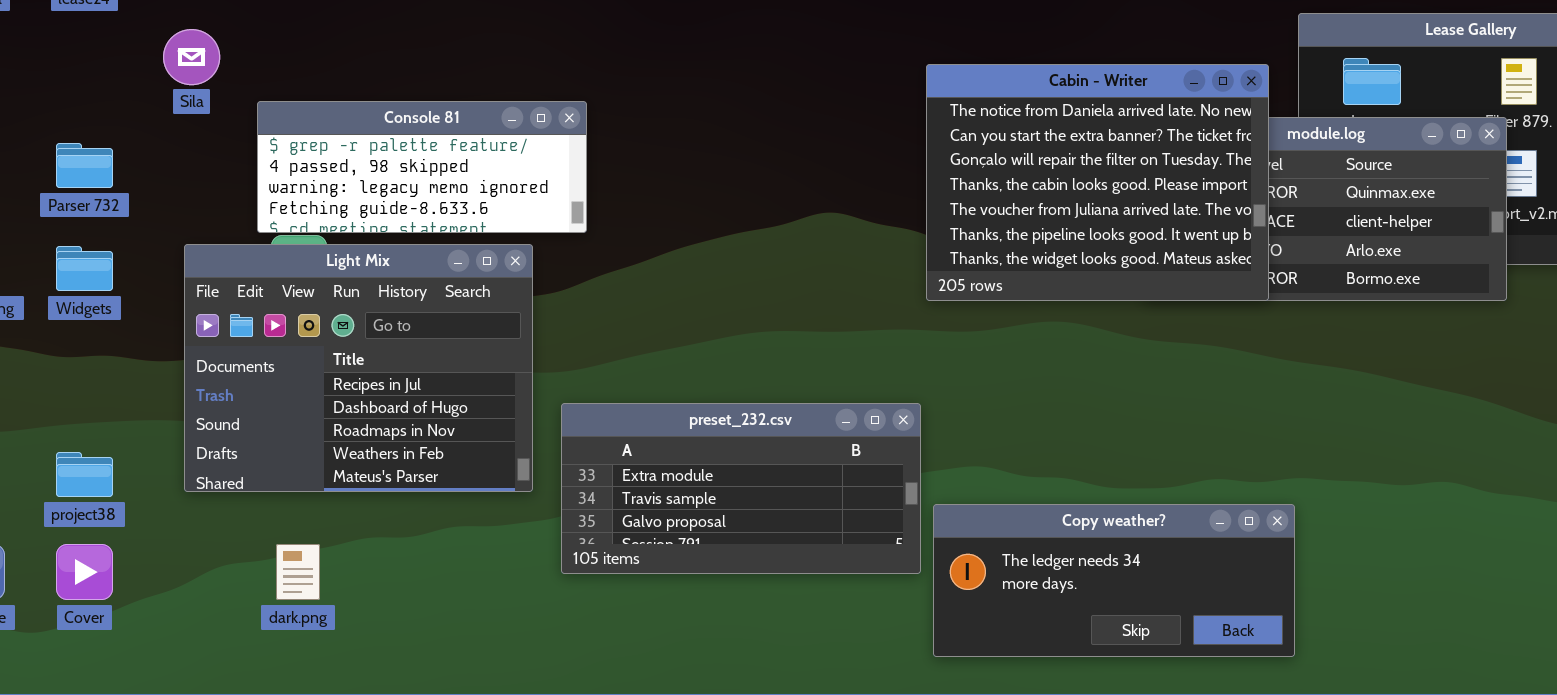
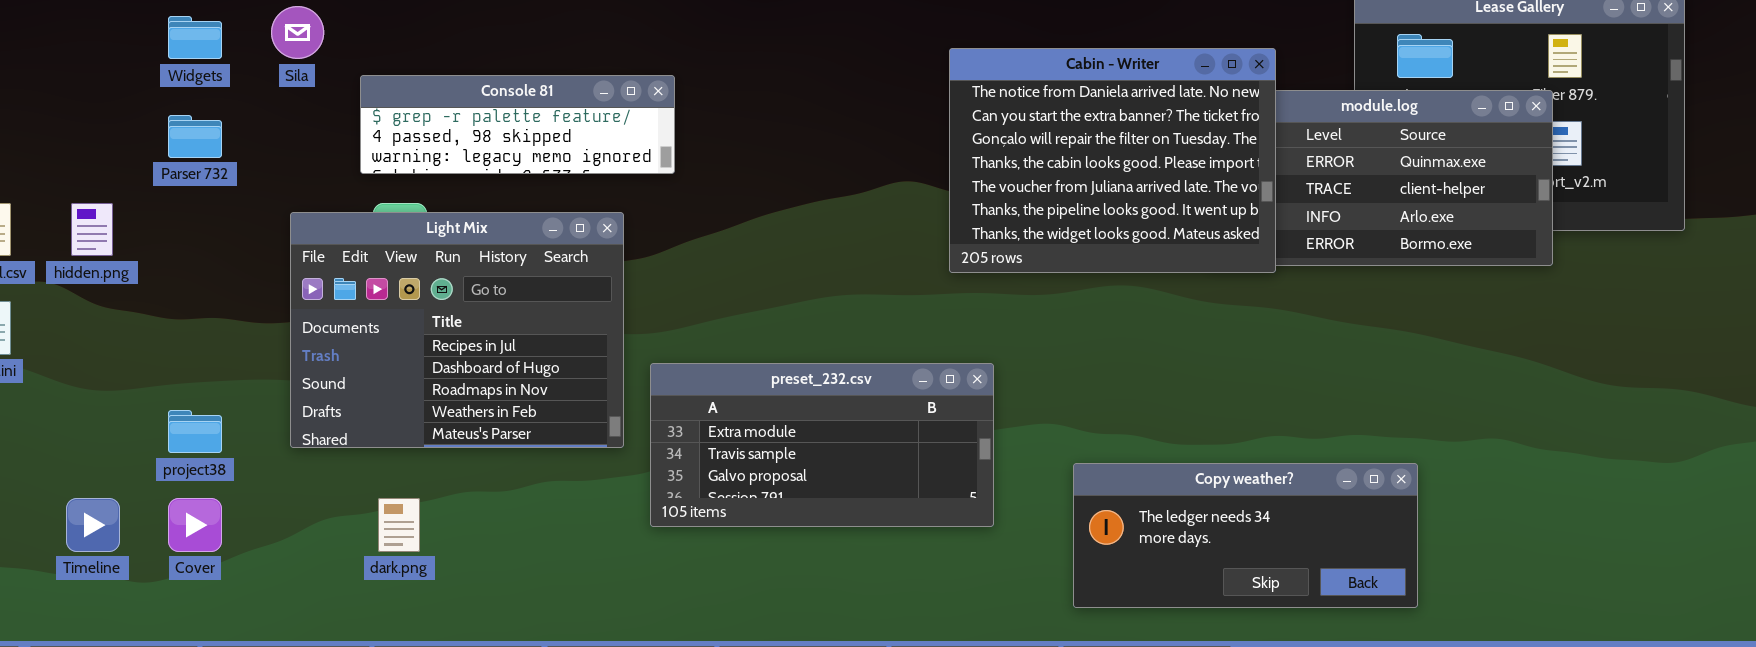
Cabin - Writer: [926,64,1269,301] -> [949,48,1276,273], moved
Console 81: [257,101,587,233] -> [360,75,675,174], resized
Widgets: [56,246,113,291] -> [168,16,222,59], moved
Copy weather?: [933,504,1295,657] -> [1073,463,1418,608], moved

